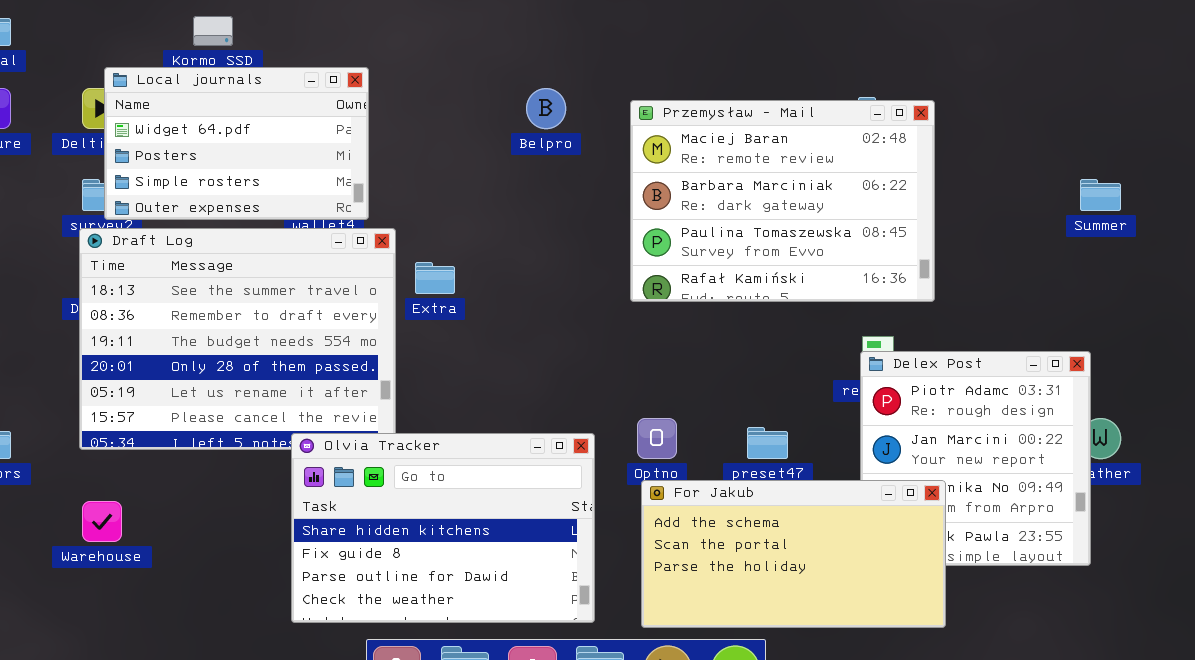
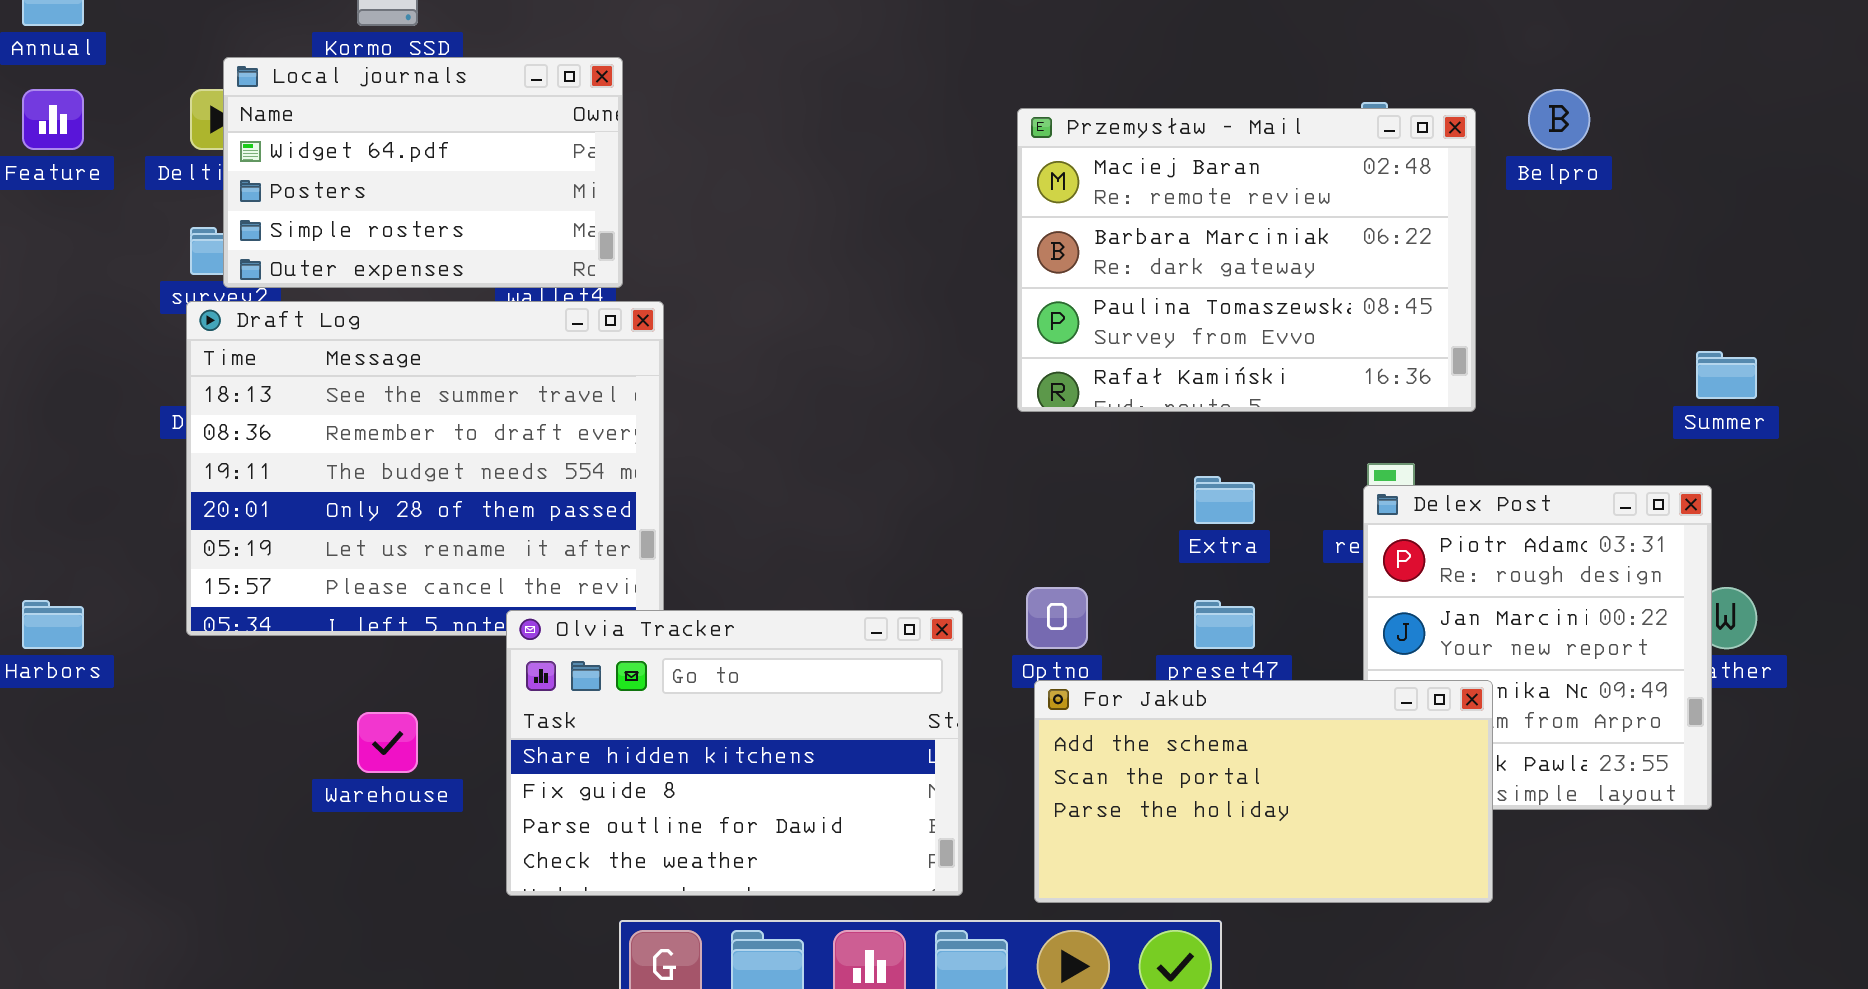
Belpro: [526,88,566,129] -> [1528,89,1590,150], moved
Summer: [1080,179,1121,211] -> [1696,351,1757,399], moved
Extra: [415,262,455,294] -> [1194,476,1255,524], moved
Warehouse: [82,501,122,542] -> [357,712,418,773], moved

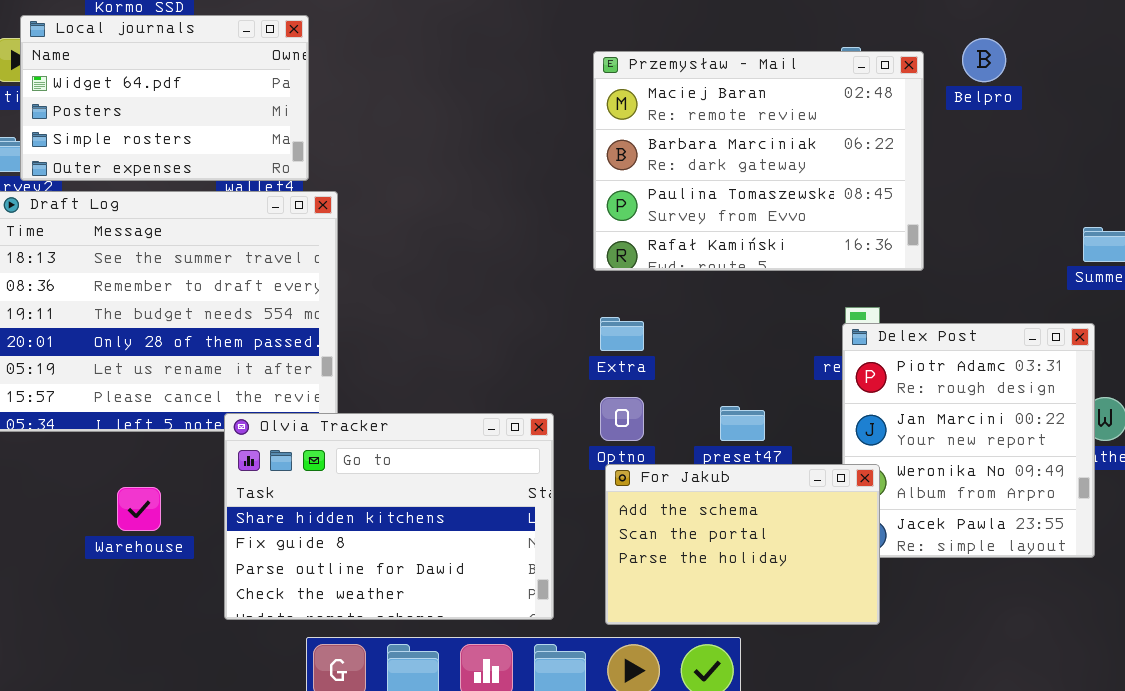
Extra: [1194,476,1255,524] -> [600,317,644,351], moved
For Jakub: [1034,680,1493,903] -> [605,464,880,625], resized

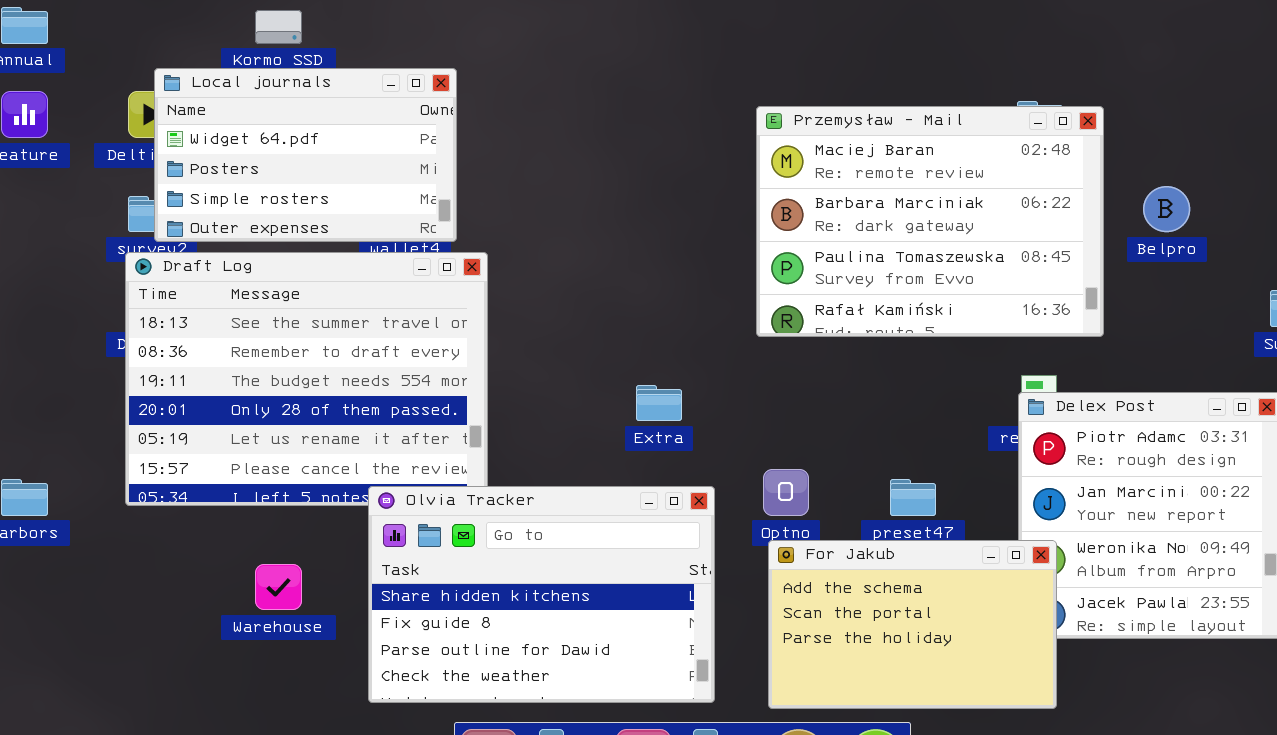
Belpro: [962,38,1006,82] -> [1143,186,1190,232], moved
Extra: [600,317,644,351] -> [636,385,682,421], moved

